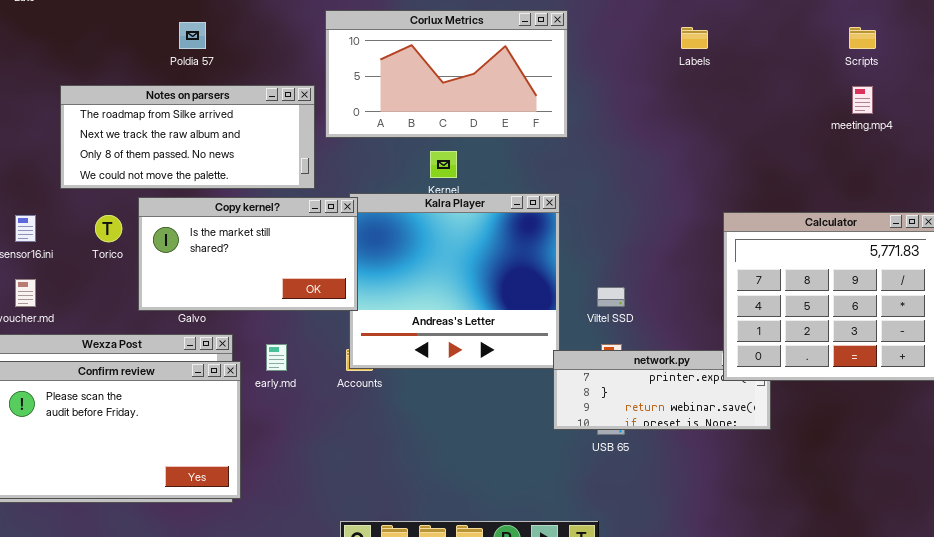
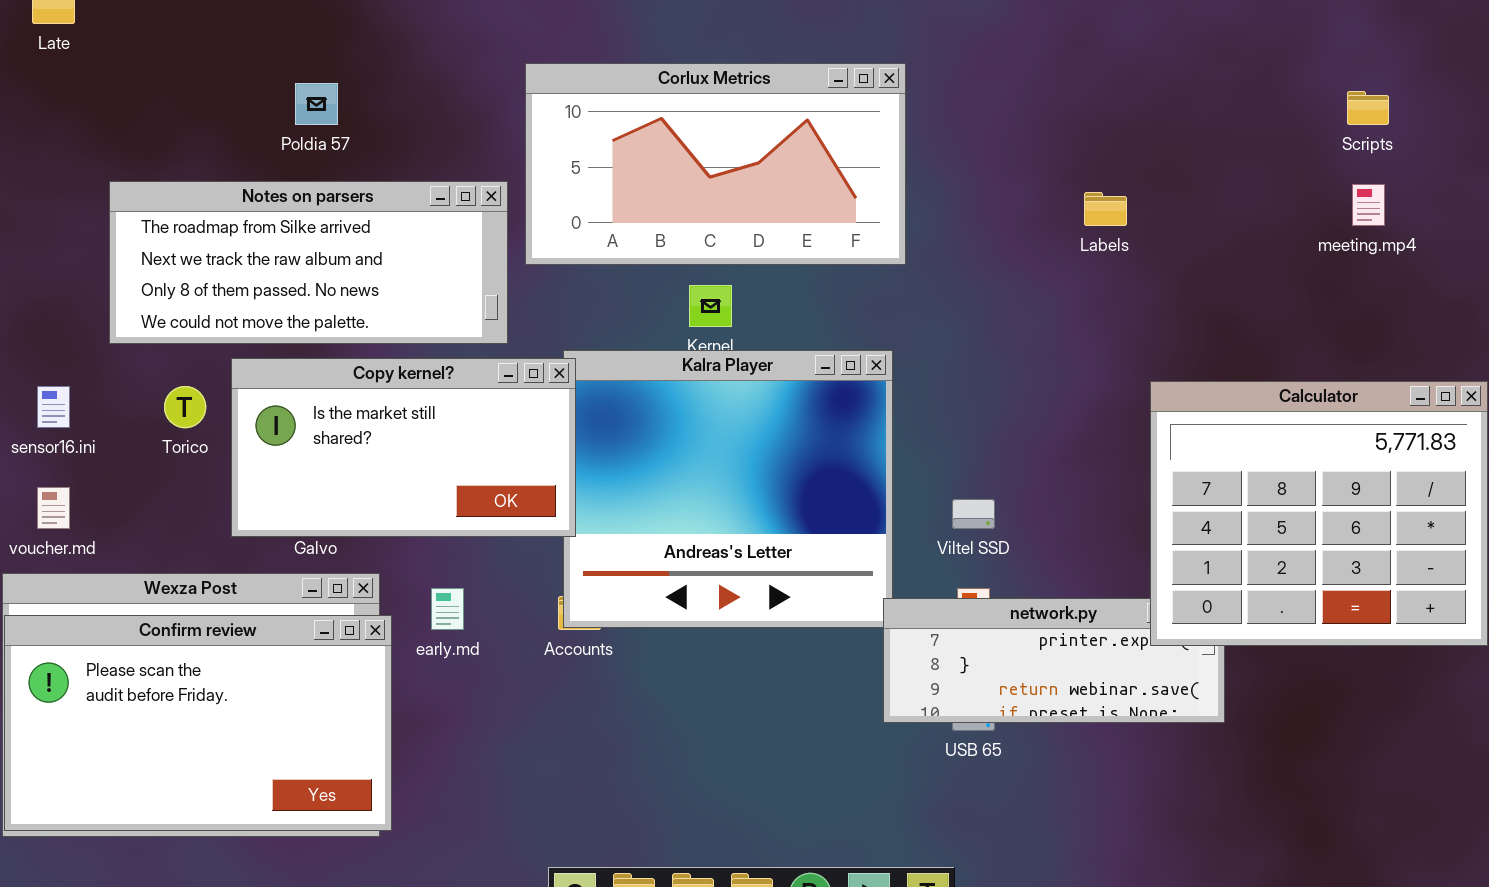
Labels: [681,27,708,49] -> [1084,192,1127,226], moved

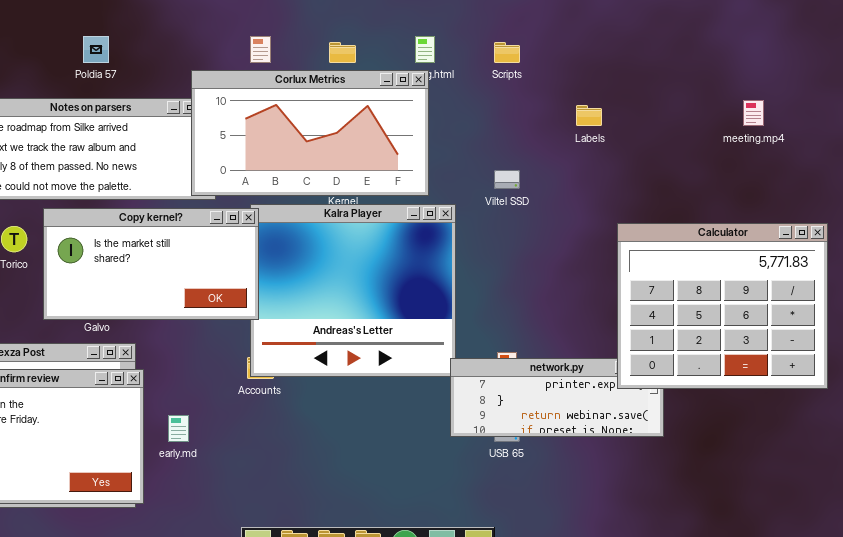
Corlux Metrics: [525,63,906,265] -> [191,70,429,196], moved
Scripts: [1347,91,1389,125] -> [494,42,520,63], moved
Viltel SSD: [952,499,995,529] -> [494,170,520,189], moved
early.md: [431,588,464,630] -> [168,415,189,442], moved

